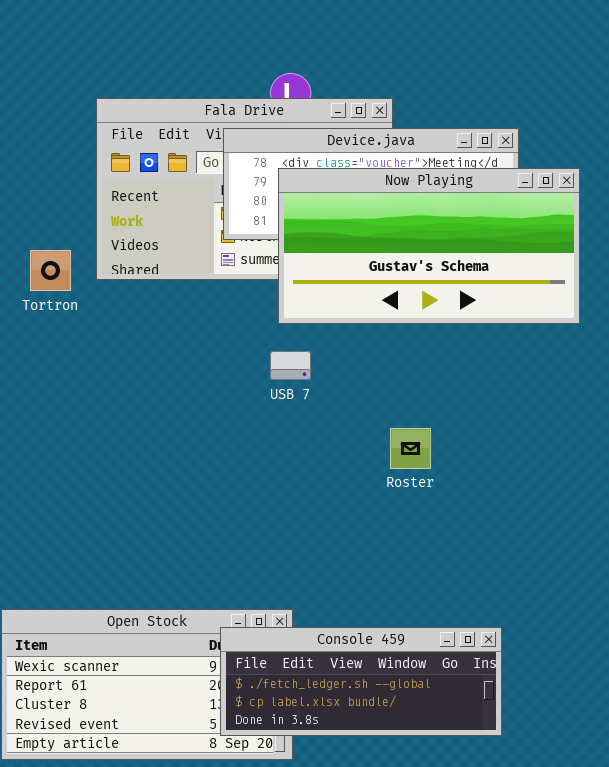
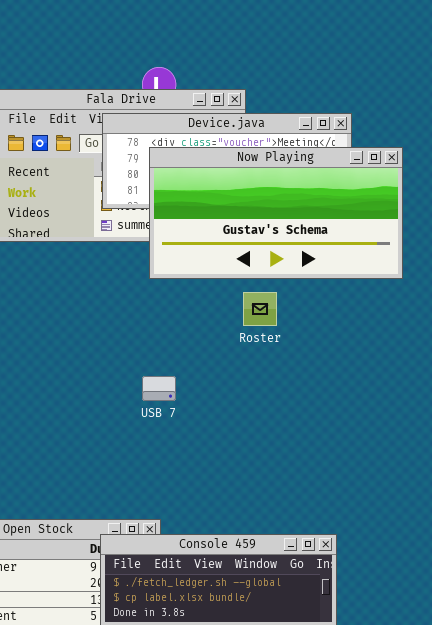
USB 7: [270,351,311,380] -> [142,376,176,401], moved
Roster: [390,428,431,469] -> [243,292,277,326], moved

